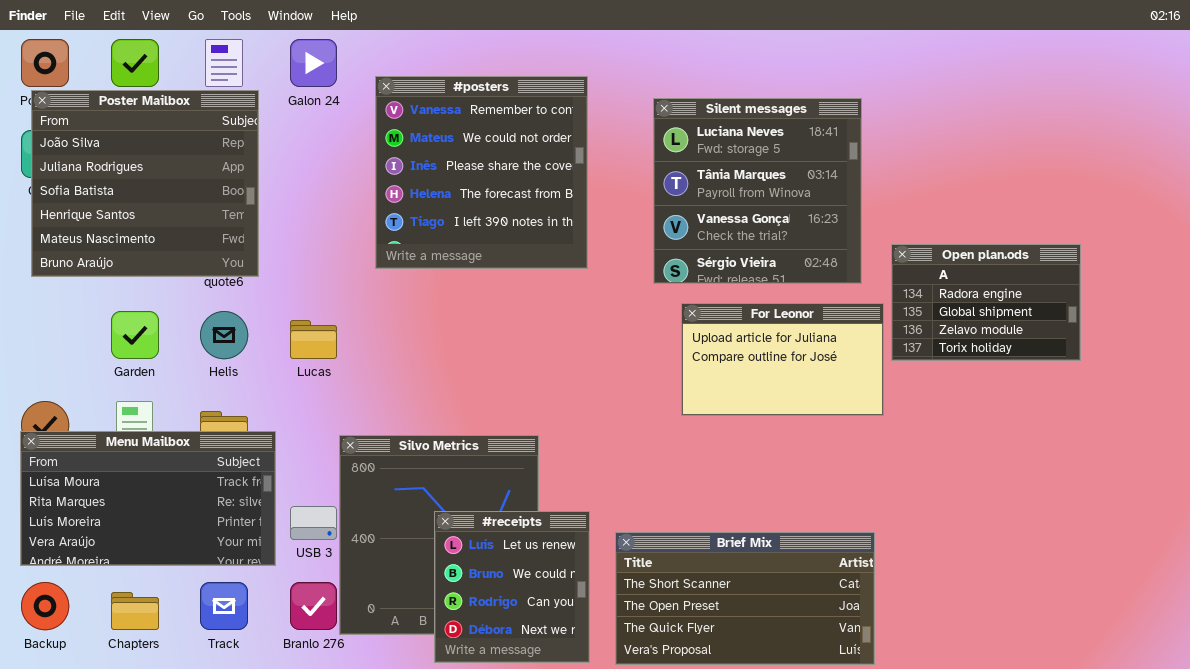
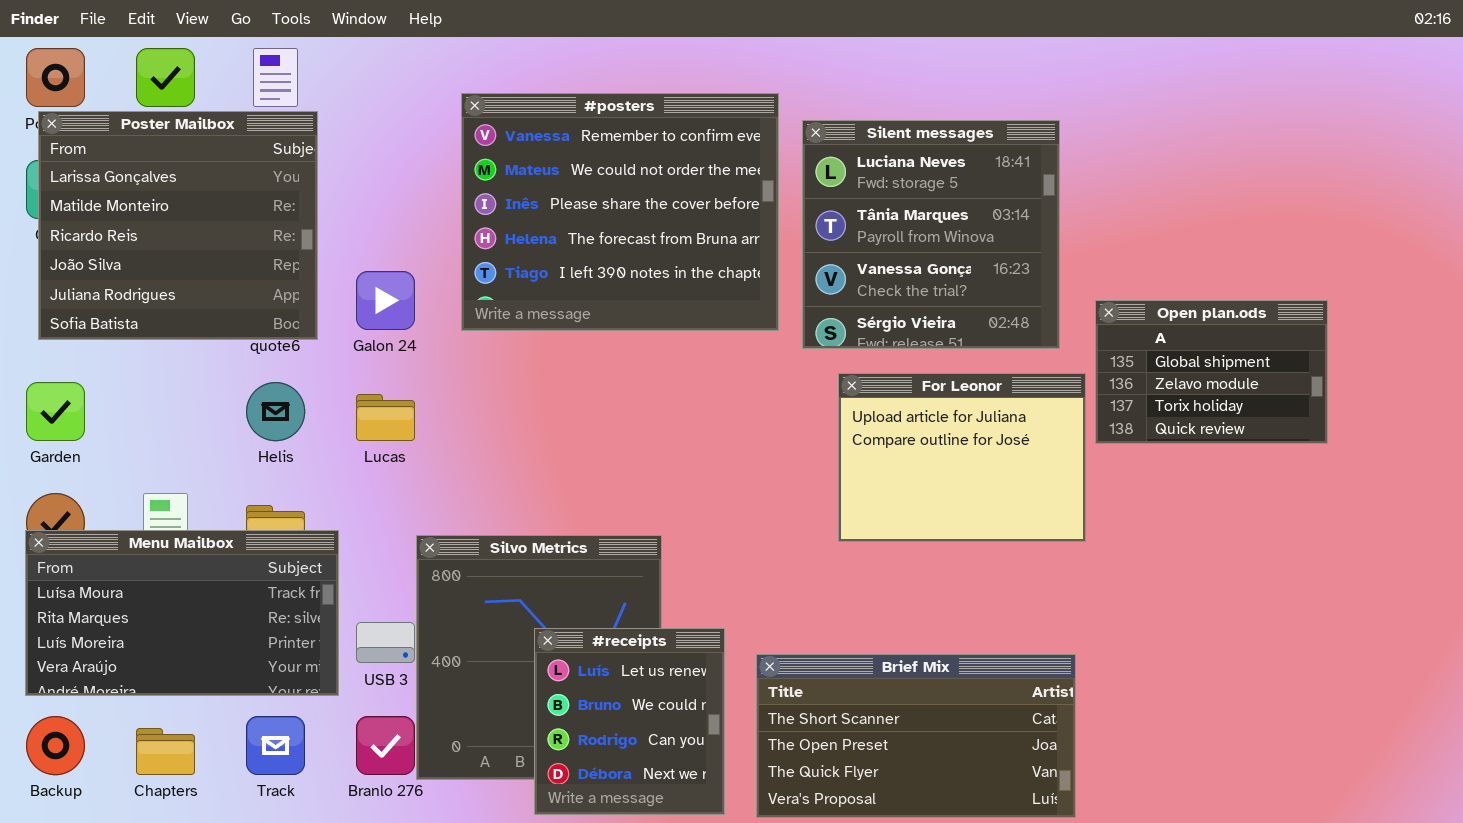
Galon 24: [290,39,337,87] -> [356,271,415,330], moved
#posters: [375,76,588,269] -> [461,93,779,331], resized
Poster Mailbox: [31,90,259,277] -> [38,111,318,340], scrolled up 3 rows
Open plan.ods: [891,244,1081,361] -> [1095,300,1328,444], scrolled down 1 row
For Leonor: [681,303,884,416] -> [838,373,1086,542], resized
Garden: [111,311,159,359] -> [26,382,85,441], moved

